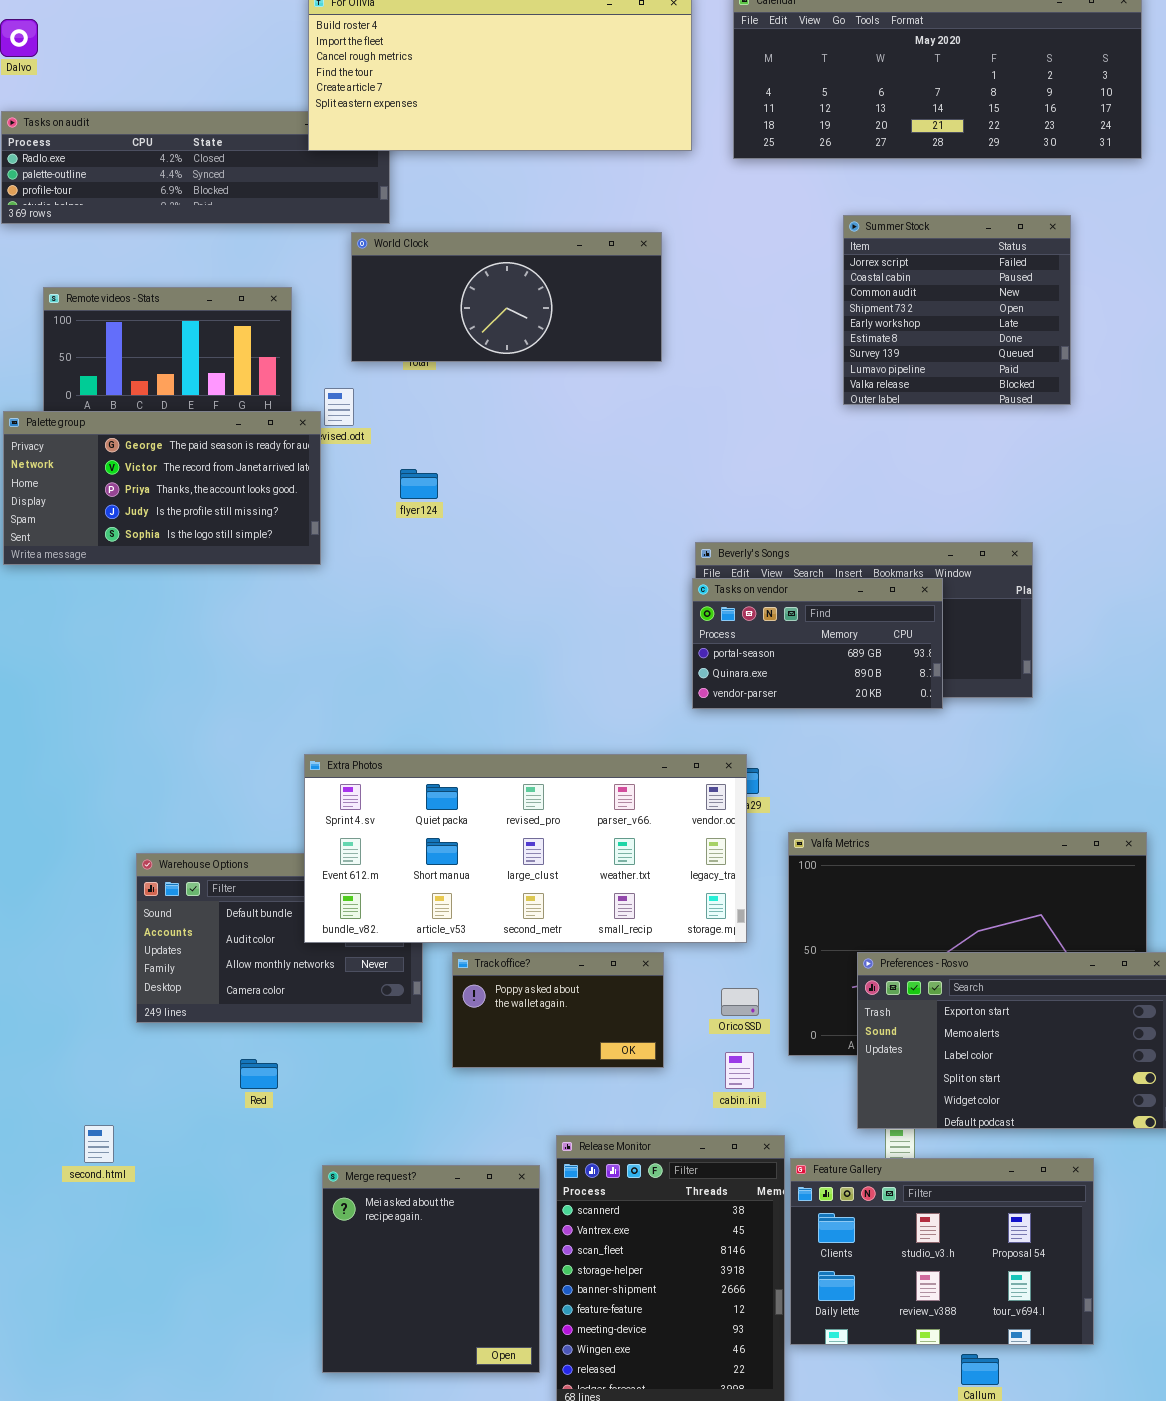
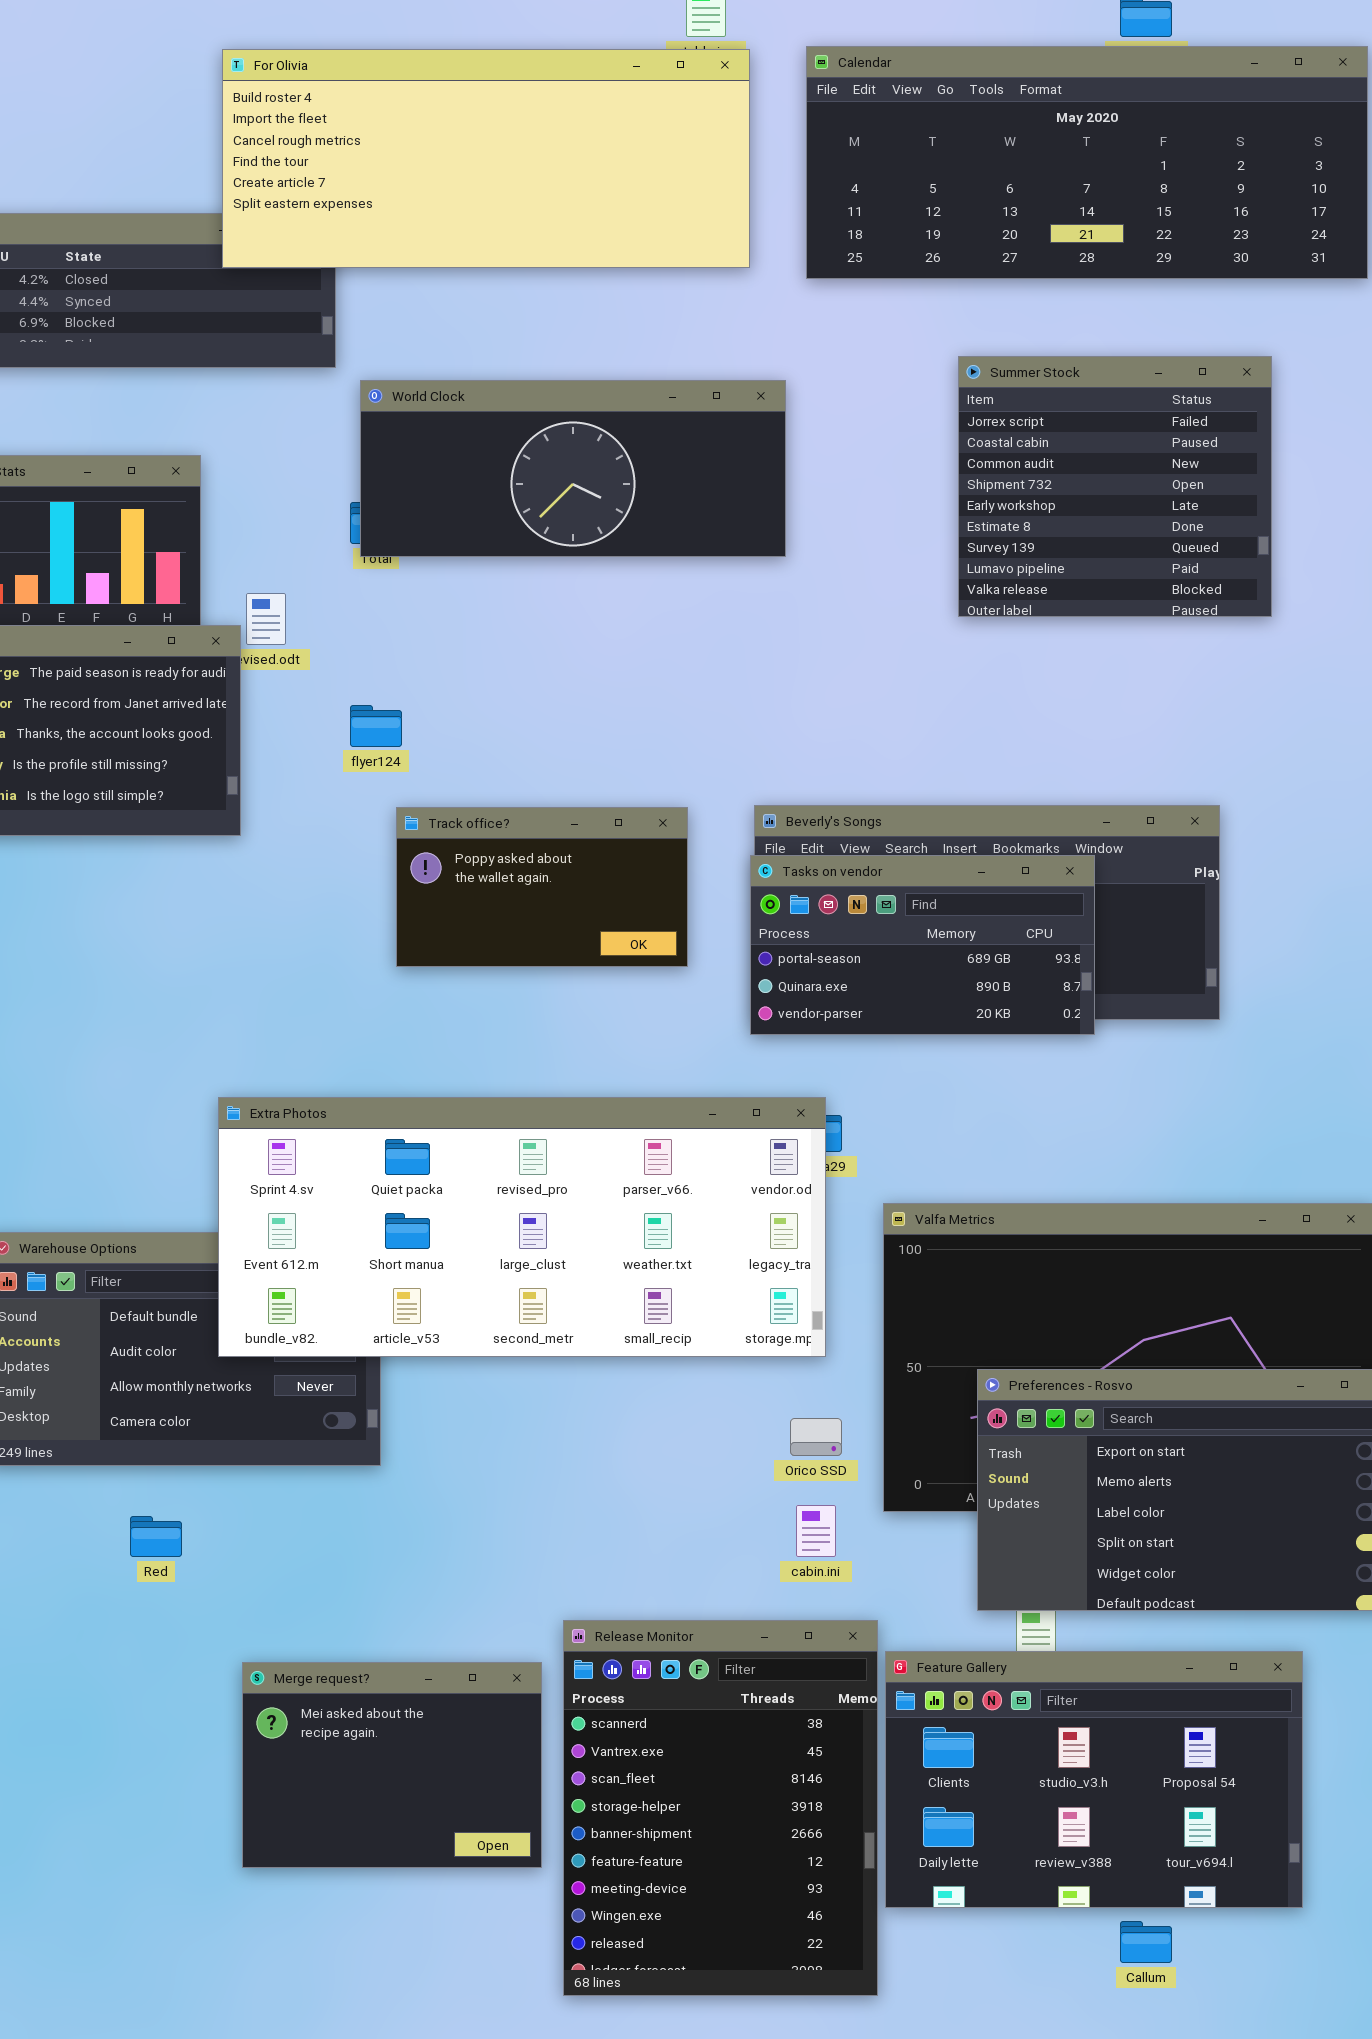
World Clock: [351,232,662,362] -> [360,380,786,557], moved
Track office?: [452,952,664,1068] -> [396,807,688,967], moved
Merge request?: [322,1165,540,1373] -> [242,1662,542,1868], resized

